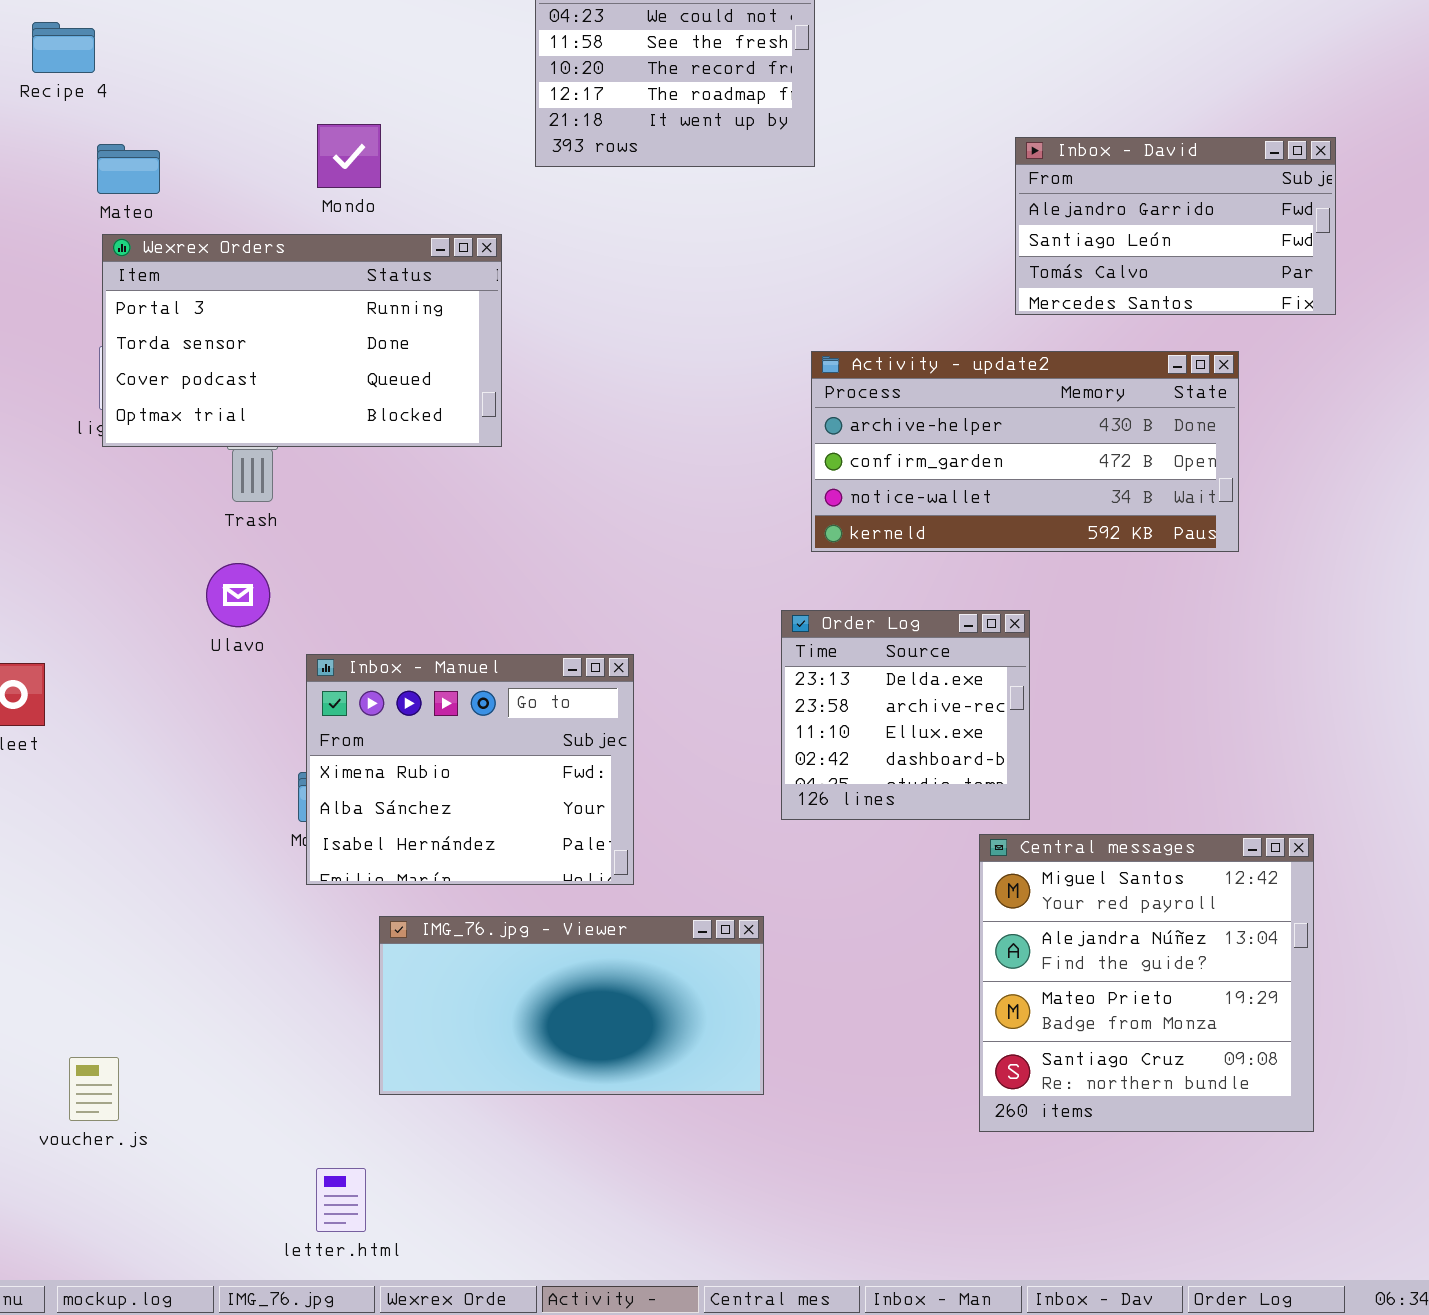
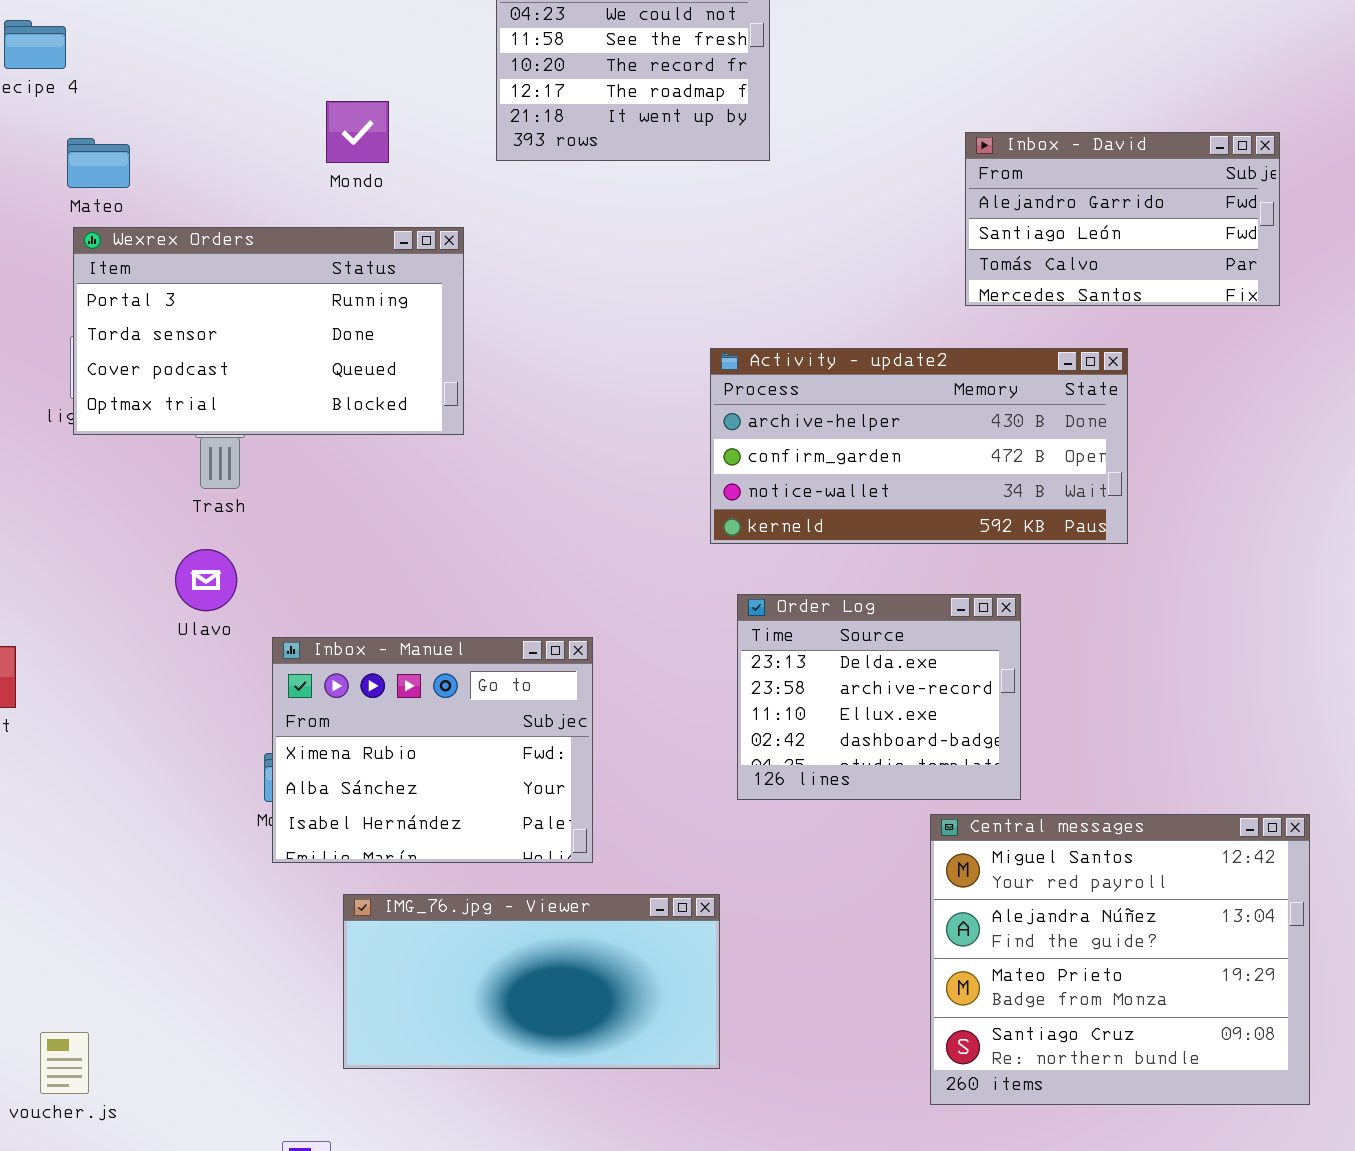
Mondo: [317,124,381,188] -> [326,101,389,163], moved
Activity - update2: [811,351,1239,552] -> [710,348,1128,544], moved
Order Log: [781,610,1030,820] -> [737,594,1021,800], resized
Central messages: [979,834,1314,1132] -> [930,814,1310,1105], resized

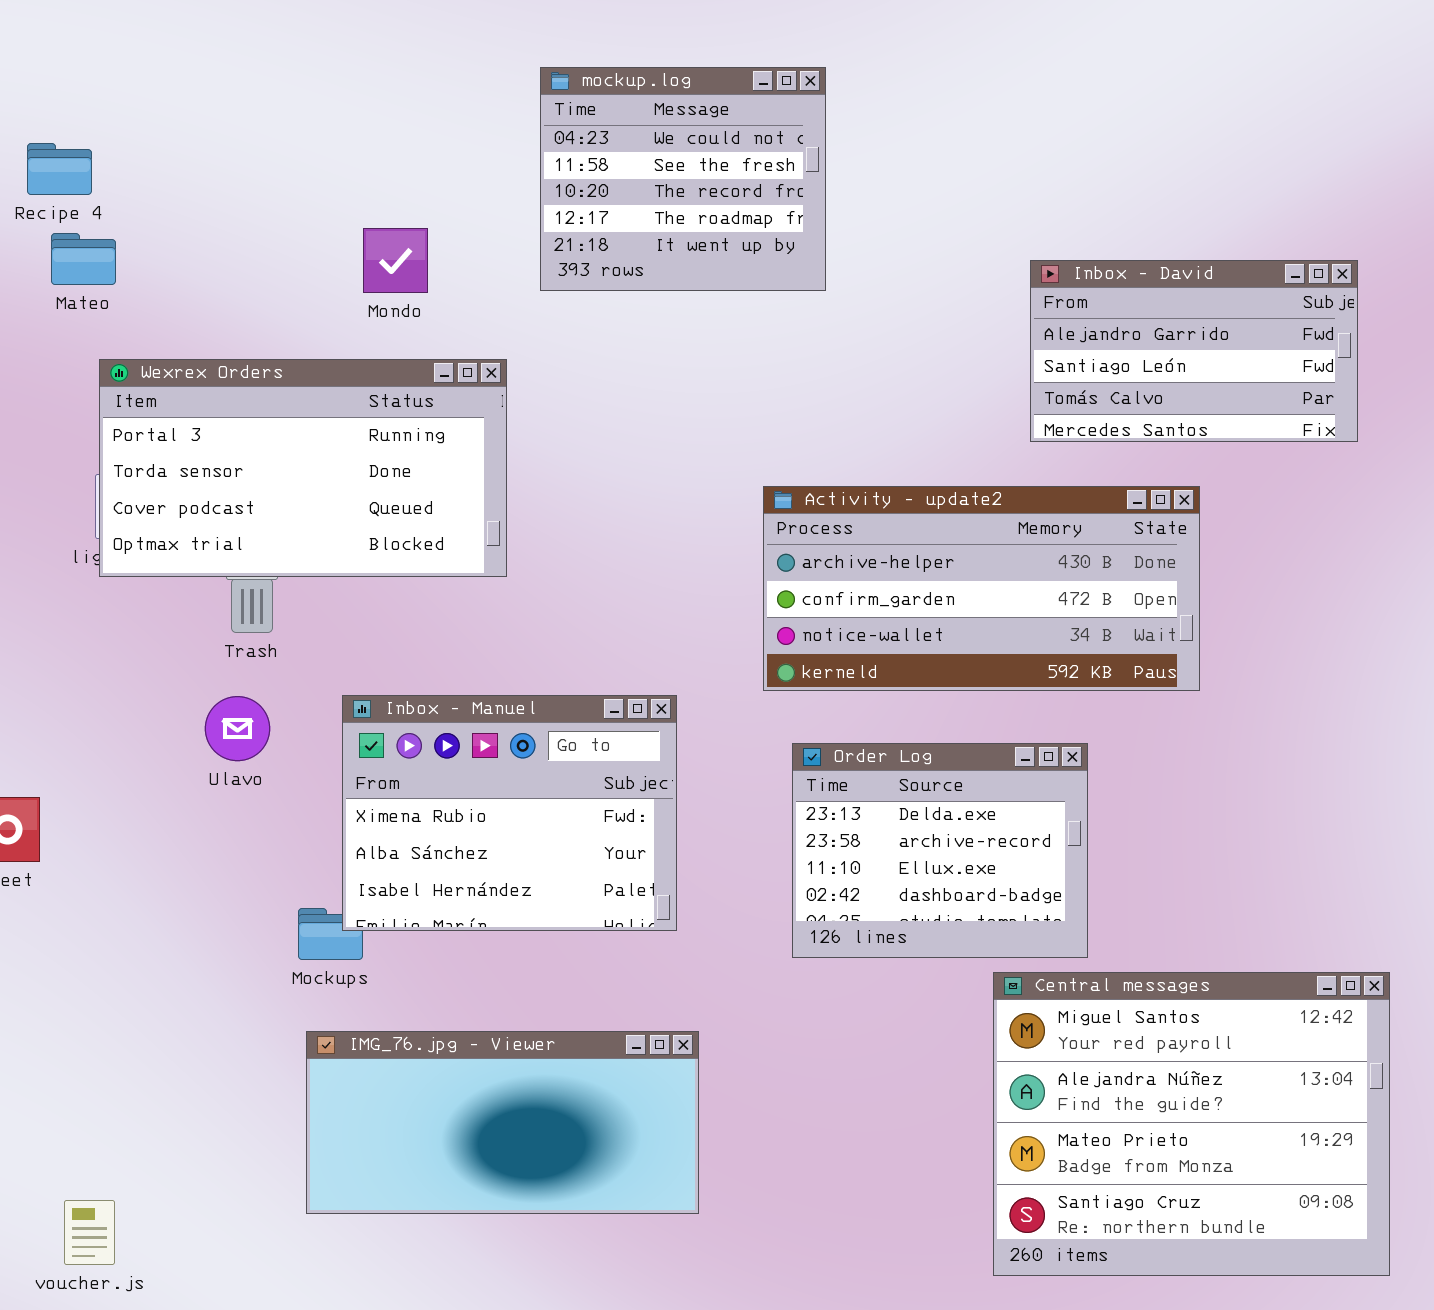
Mateo: [67,138,130,188] -> [51,233,116,285], moved
Inbox - Manuel: [272,637,593,863] -> [342,695,677,931], moved
IMG_76.jpg - Viewer: [343,894,720,1069] -> [306,1031,699,1214], moved

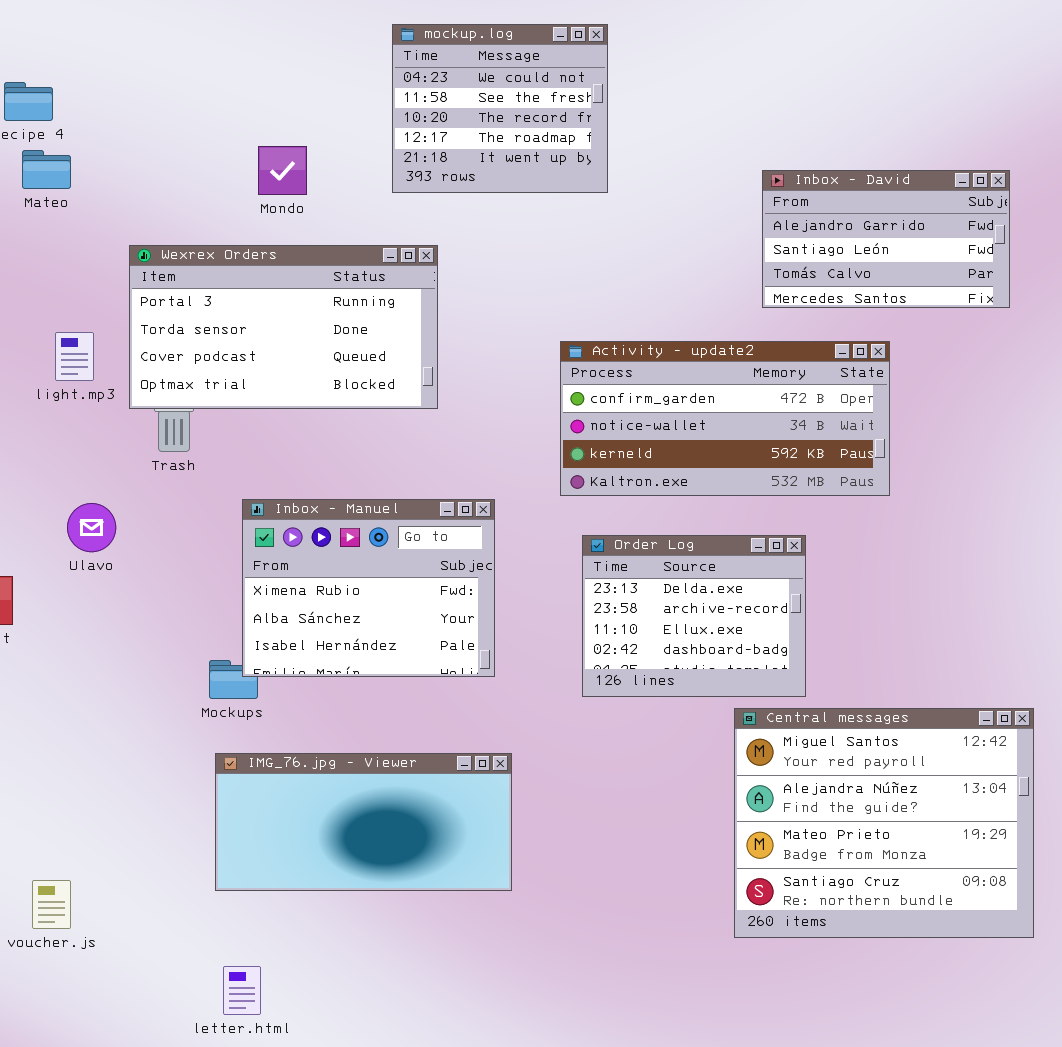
Wexrex Orders: [99,359,507,577] -> [129,245,438,409], moved
Activity - update2: [763,486,1200,691] -> [560,341,890,496], scrolled down 1 row
Ulavo: [205,696,270,761] -> [67,503,116,552], moved

